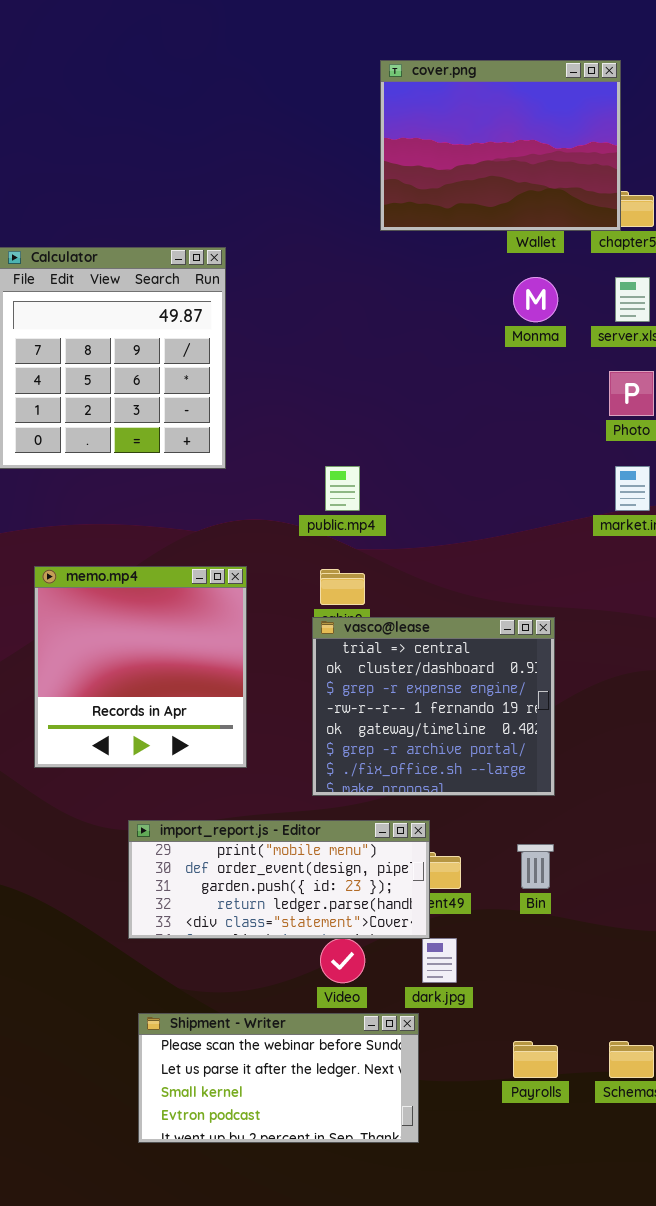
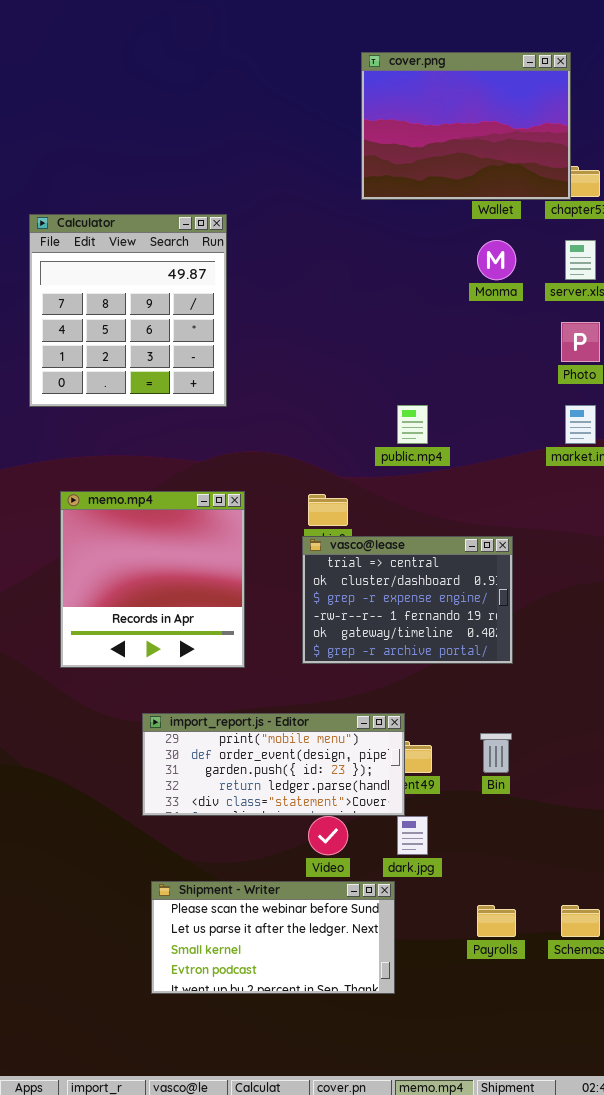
public.mp4: [325,466,360,511] -> [397,405,428,444], moved
vasco@lease: [312,617,555,796] -> [302,536,513,664], resized

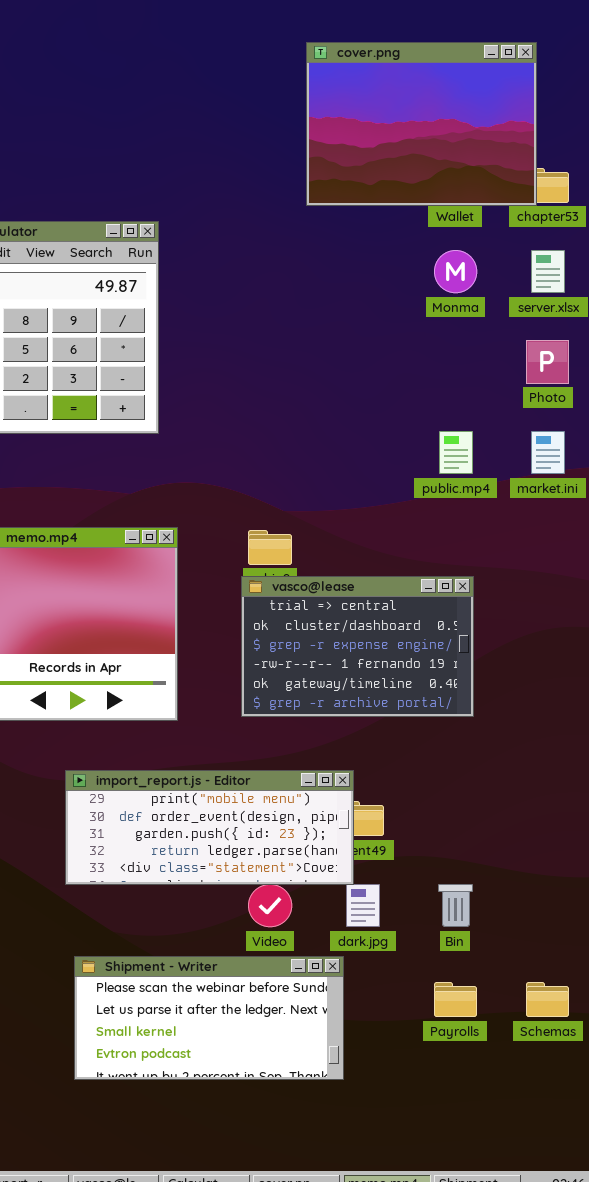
public.mp4: [397,405,428,444] -> [439,431,473,474], moved
Bin: [480,733,512,773] -> [438,884,473,927], moved

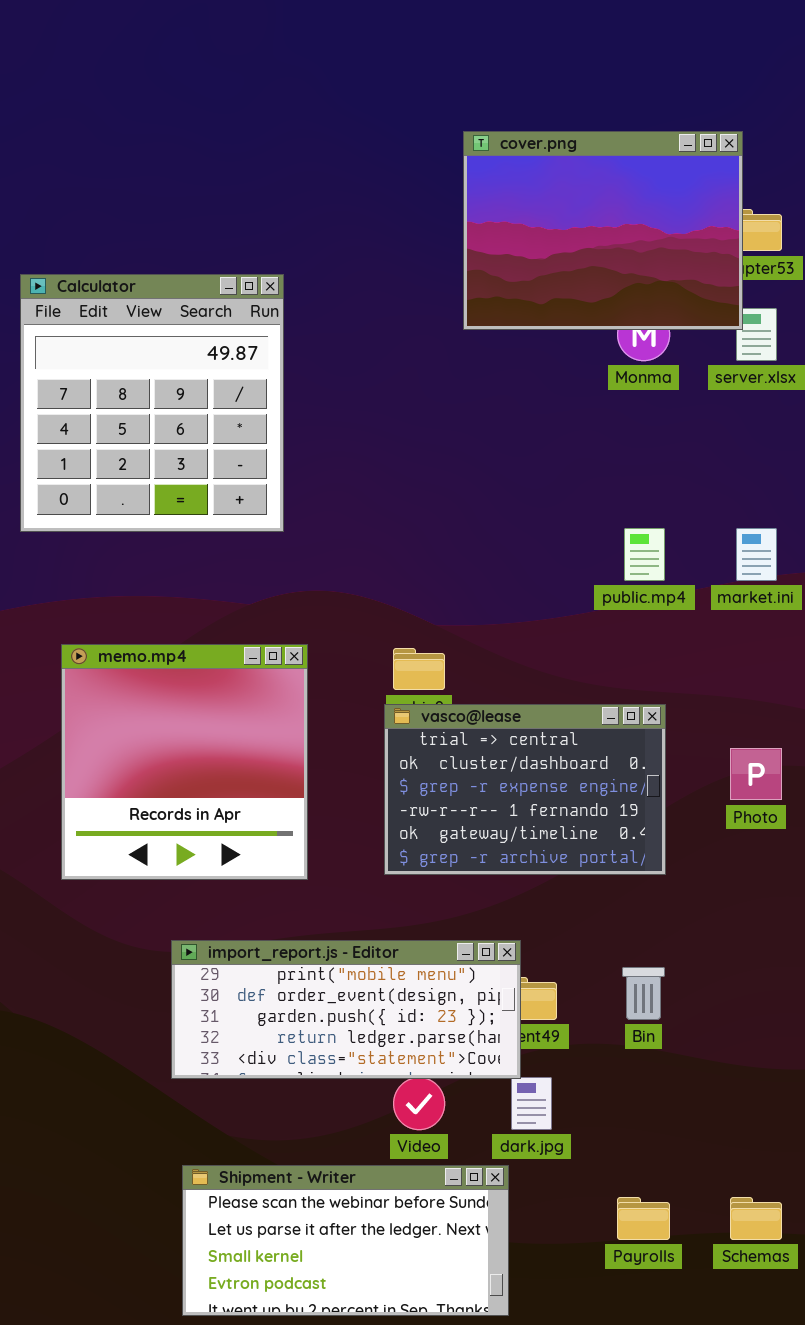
cover.png: [306,42,537,206] -> [463,131,743,330], moved
Photo: [526,340,569,384] -> [730,748,782,800], moved
Bin: [438,884,473,927] -> [622,967,665,1020], moved

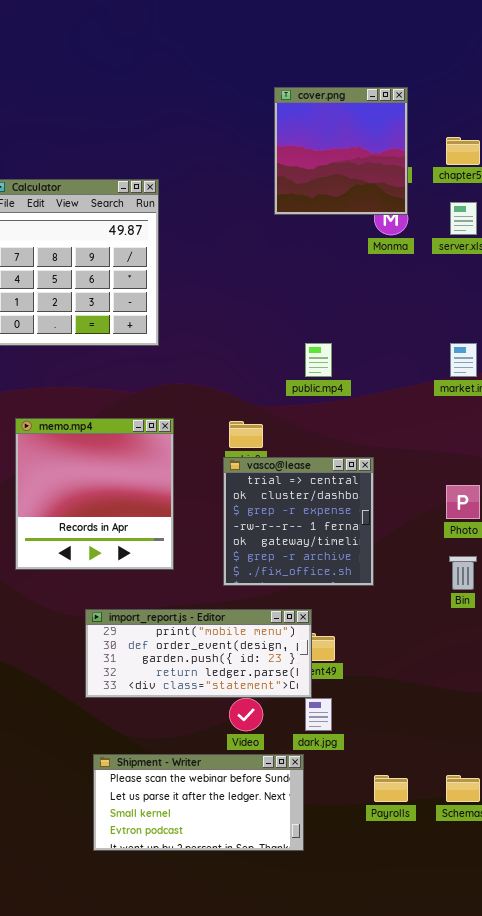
cover.png: [463,131,743,330] -> [274,87,408,215], resized
public.mp4: [624,528,665,581] -> [305,343,332,377], moved
vasco@lease: [384,704,666,875] -> [223,457,374,586], resized
Bin: [622,967,665,1020] -> [449,556,477,590], moved

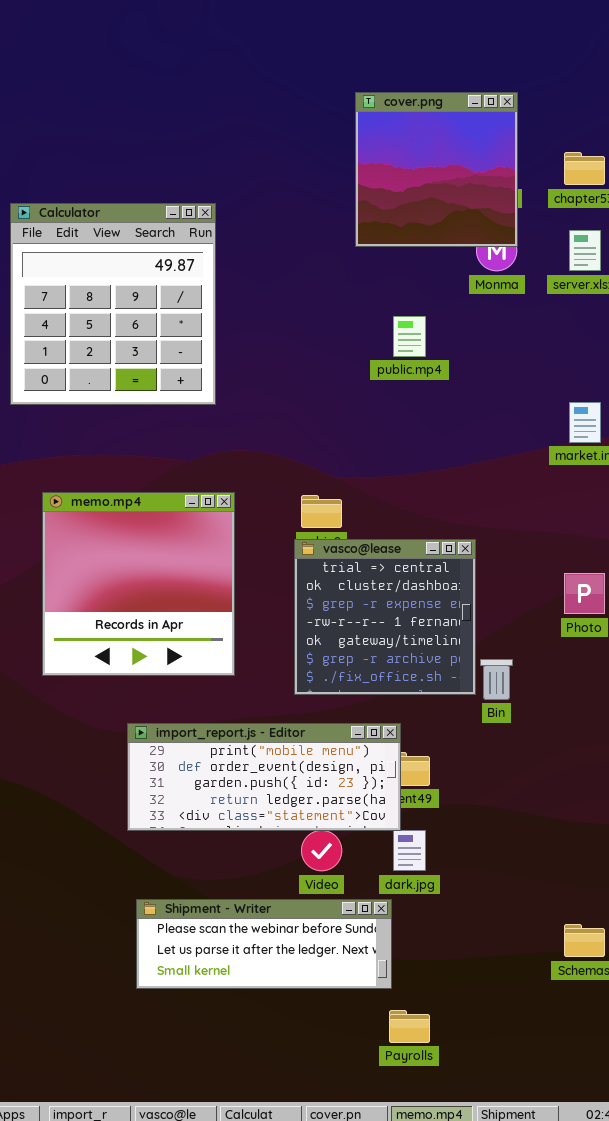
public.mp4: [305,343,332,377] -> [393,316,426,357], moved
Bin: [449,556,477,590] -> [480,659,513,700], moved
Shipment - Writer: [93,754,304,851] -> [136,899,392,989], resized
Payrolls: [374,775,408,802] -> [389,1010,430,1043], moved

